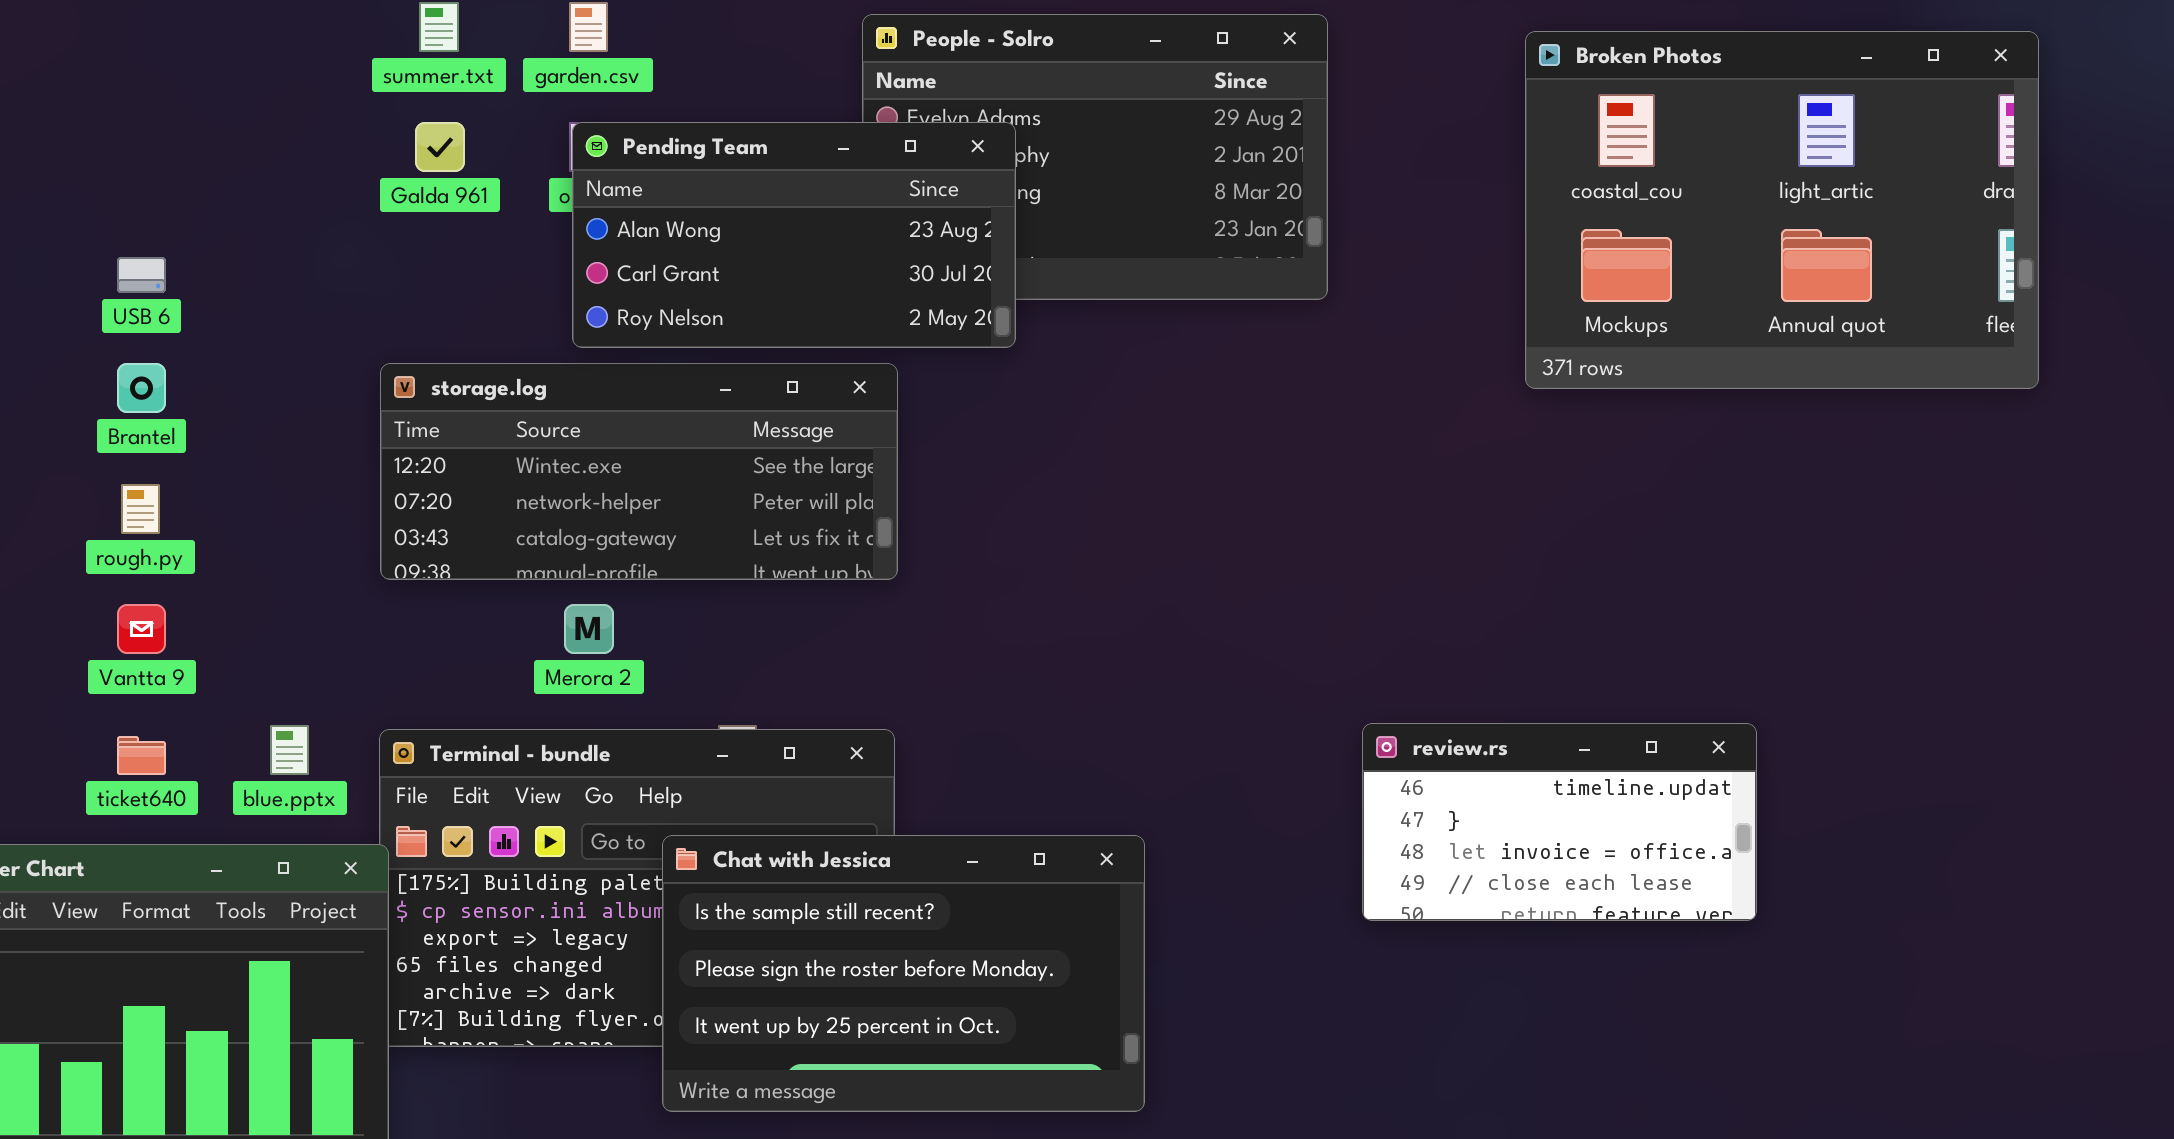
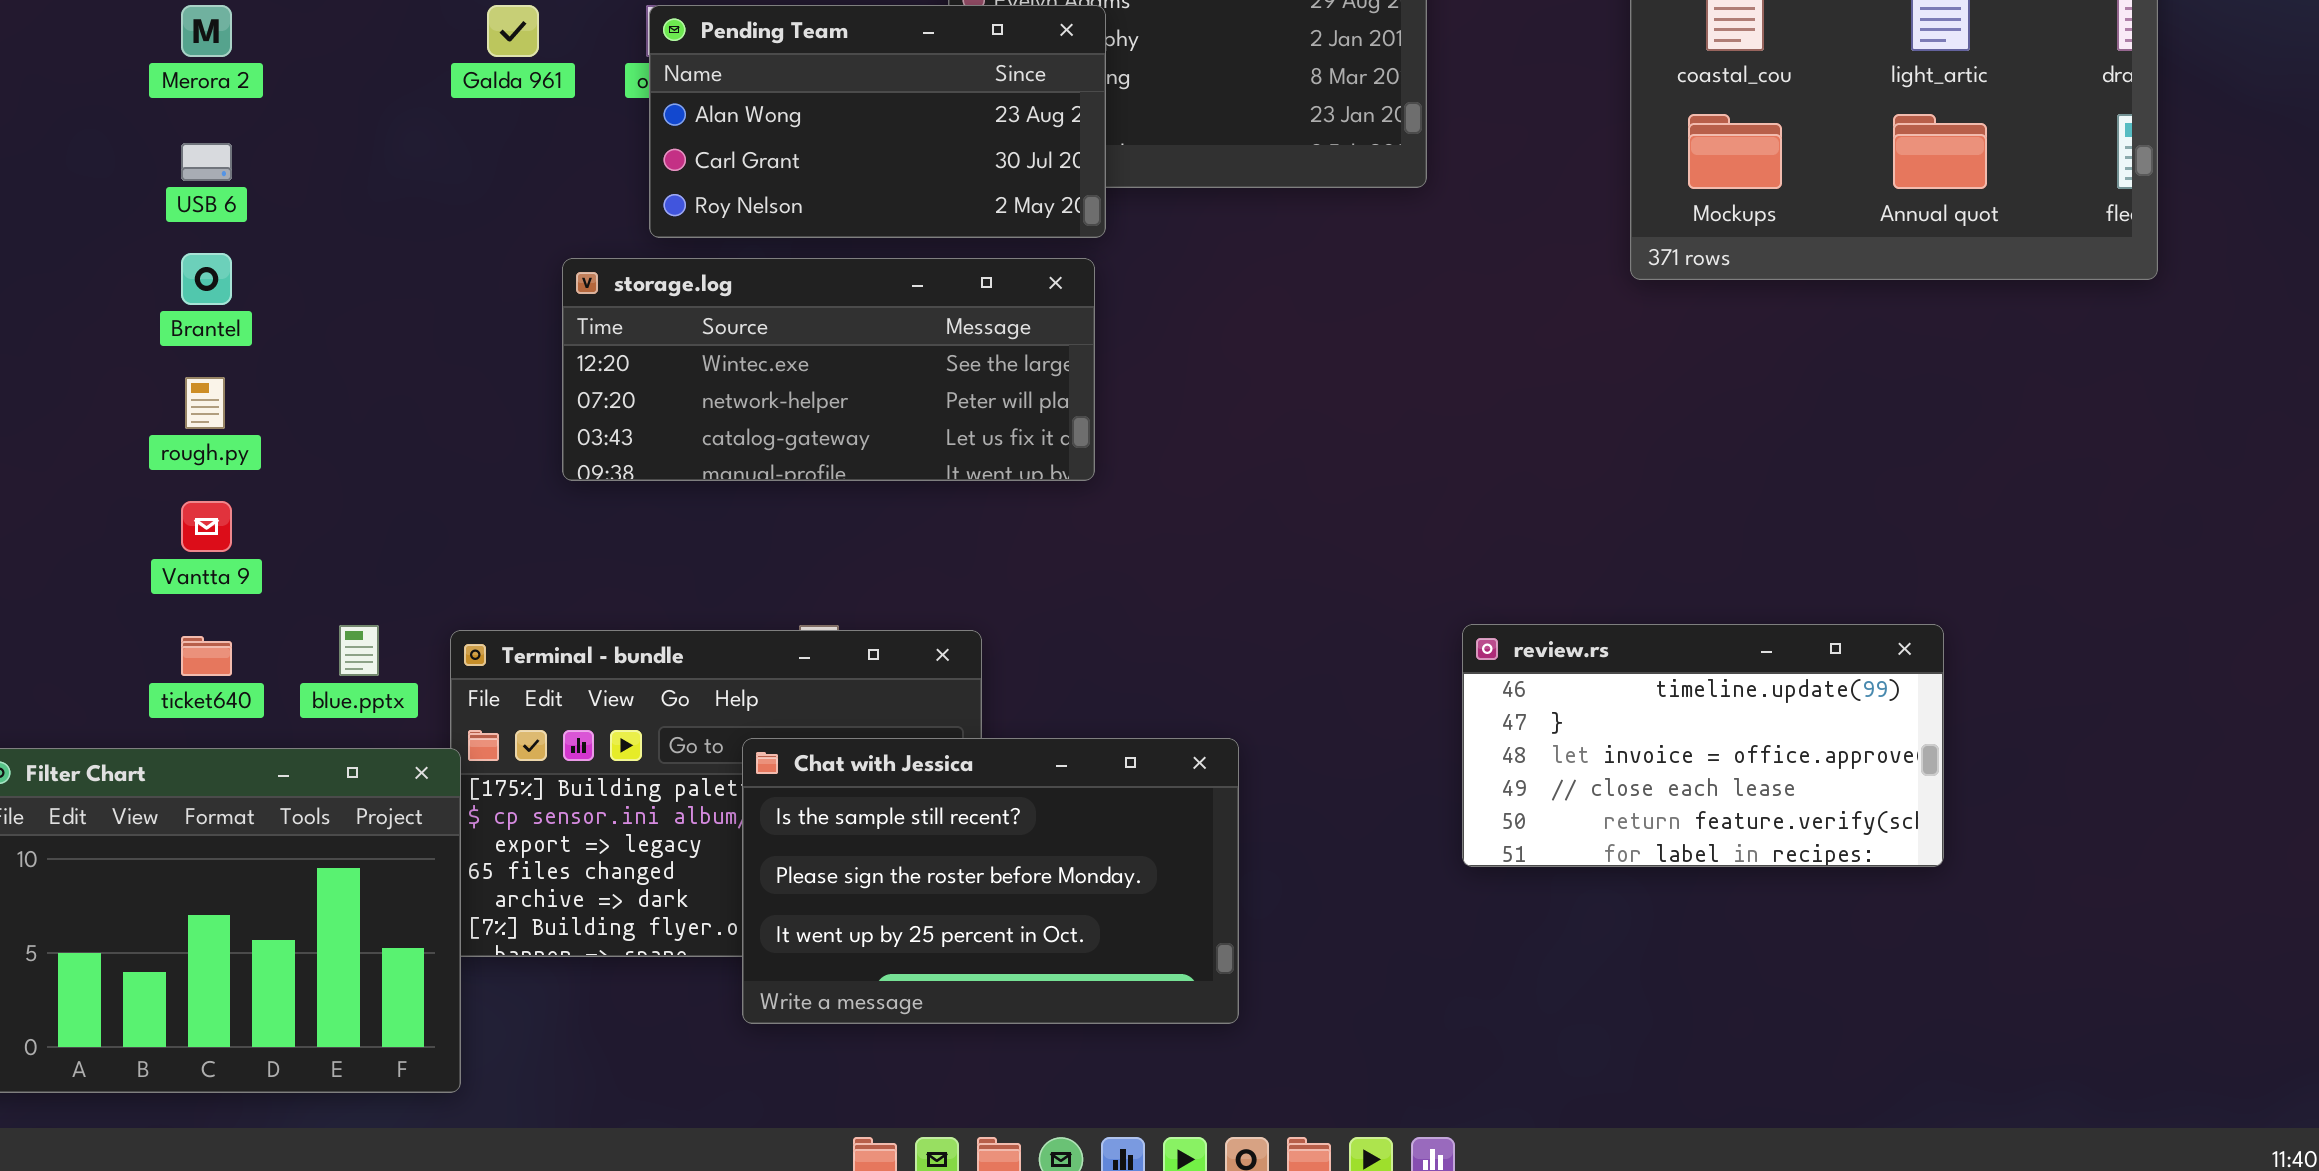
storage.log: [380,363,898,580] -> [562,258,1095,481], moved
Merora 2: [564,604,614,654] -> [181,5,232,57], moved
review.rs: [1362,723,1757,921] -> [1462,624,1944,867], resized

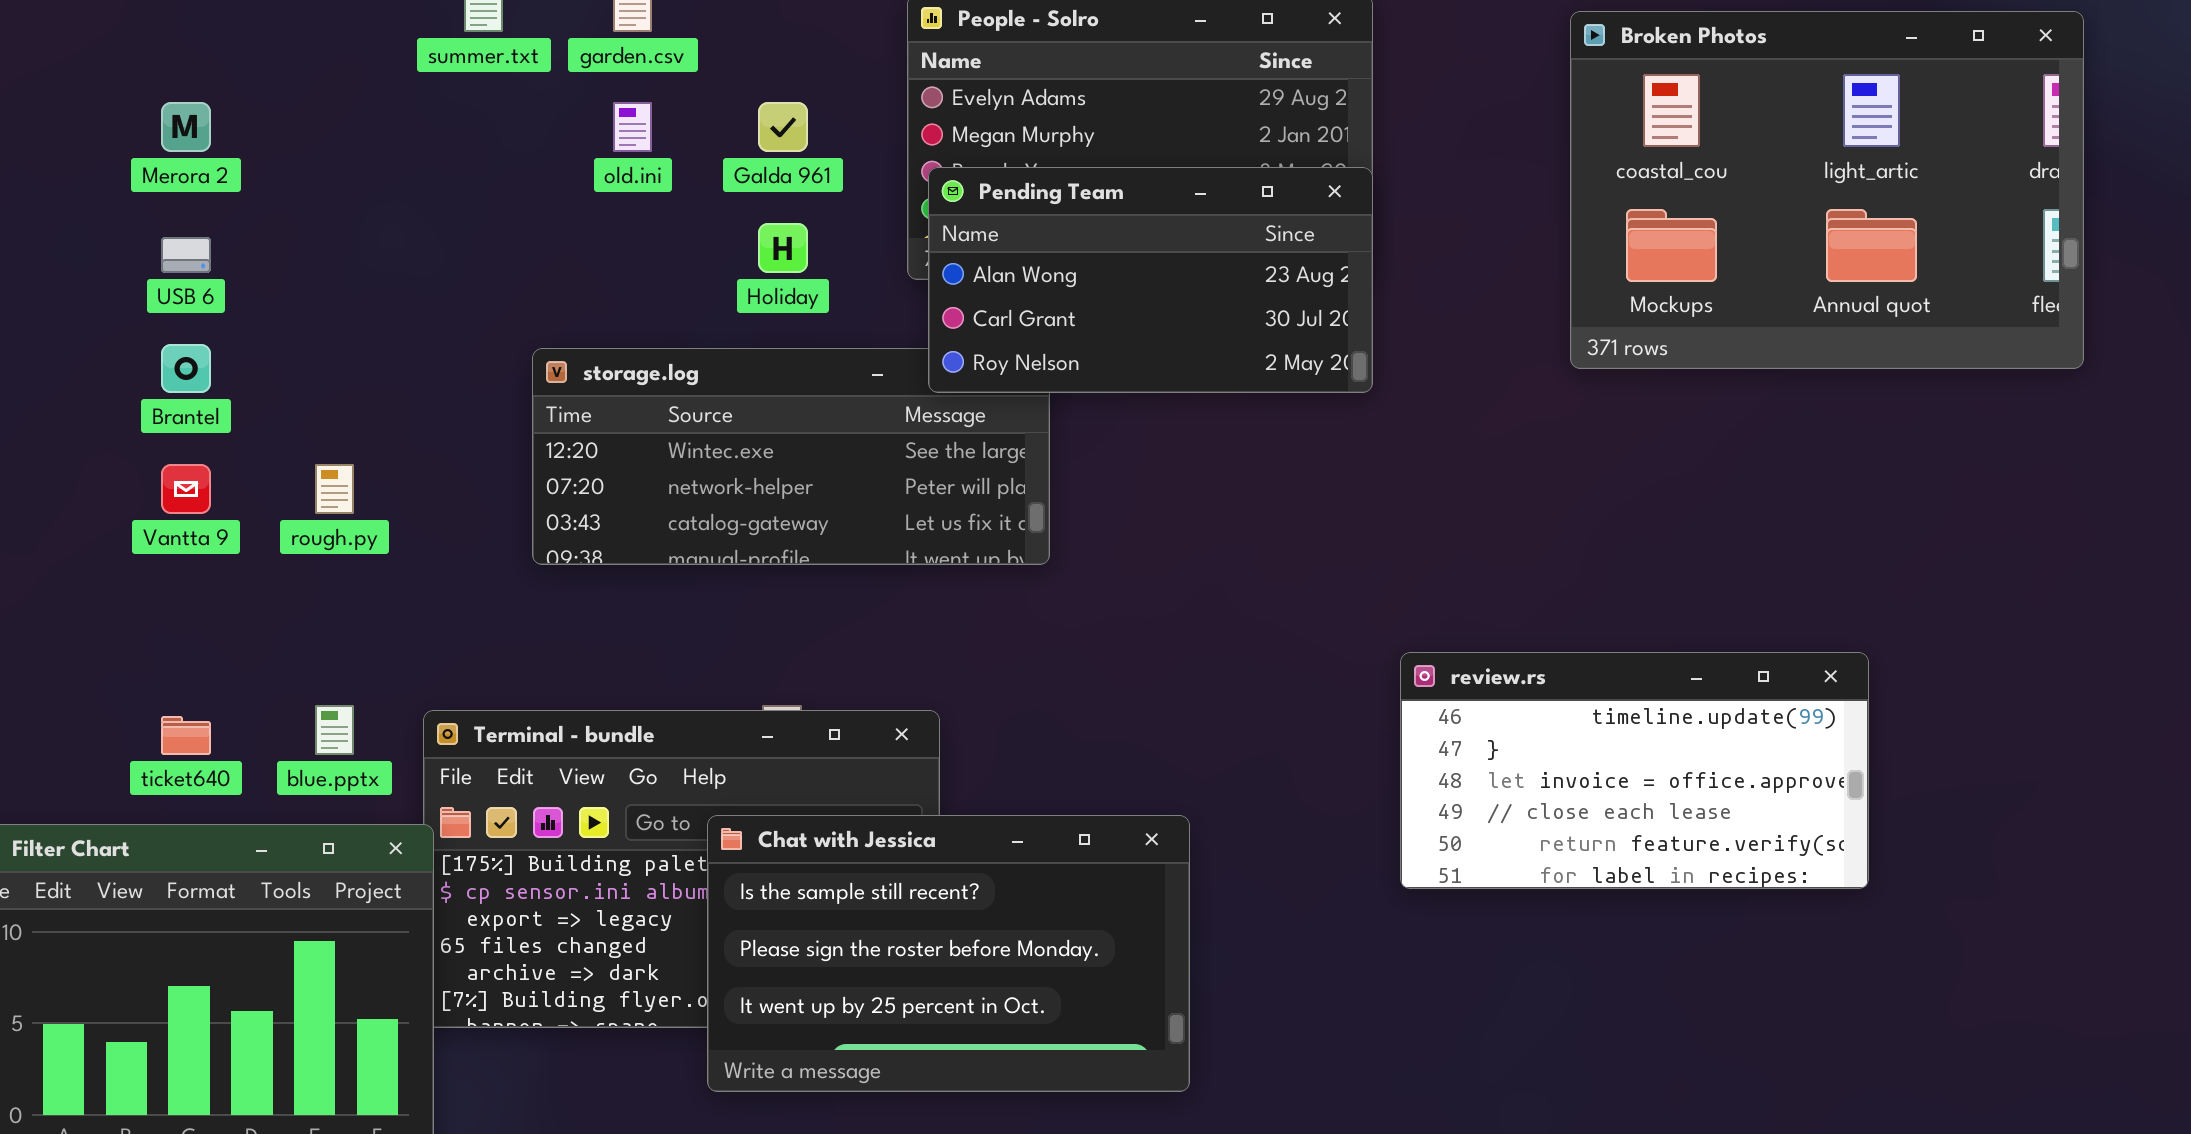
Galda 961: [487,5,539,57] -> [758,102,808,152], moved
Pending Team: [649,5,1106,238] -> [928,167,1373,393], moved
rough.py: [185,377,225,429] -> [315,464,354,514], moved
Vantta 9: [181,501,232,552] -> [161,464,211,514], moved
review.rs: [1462,624,1944,867] -> [1400,652,1869,889], moved

